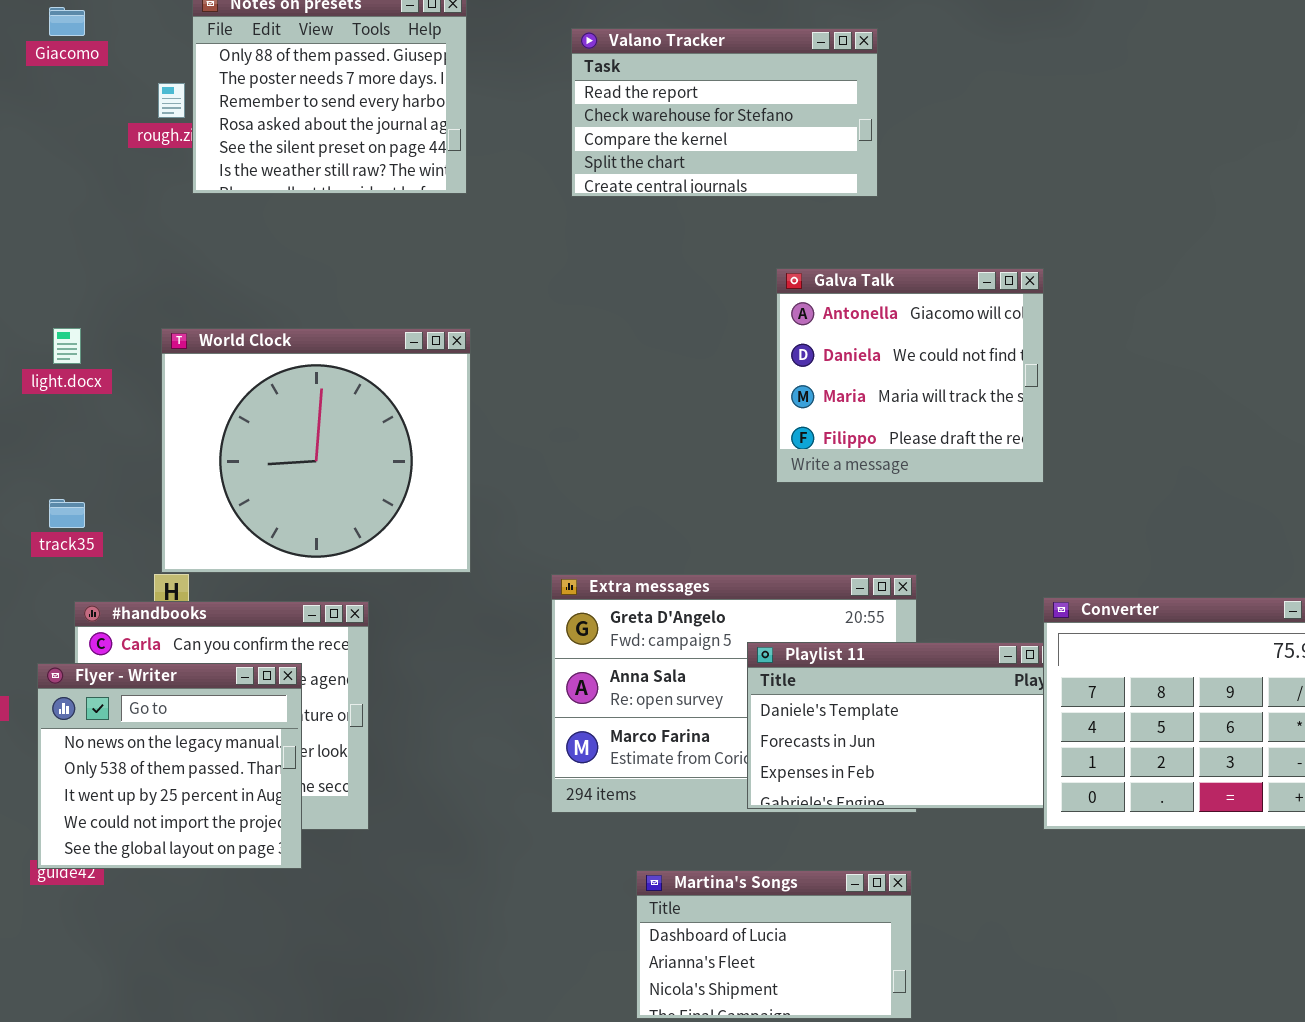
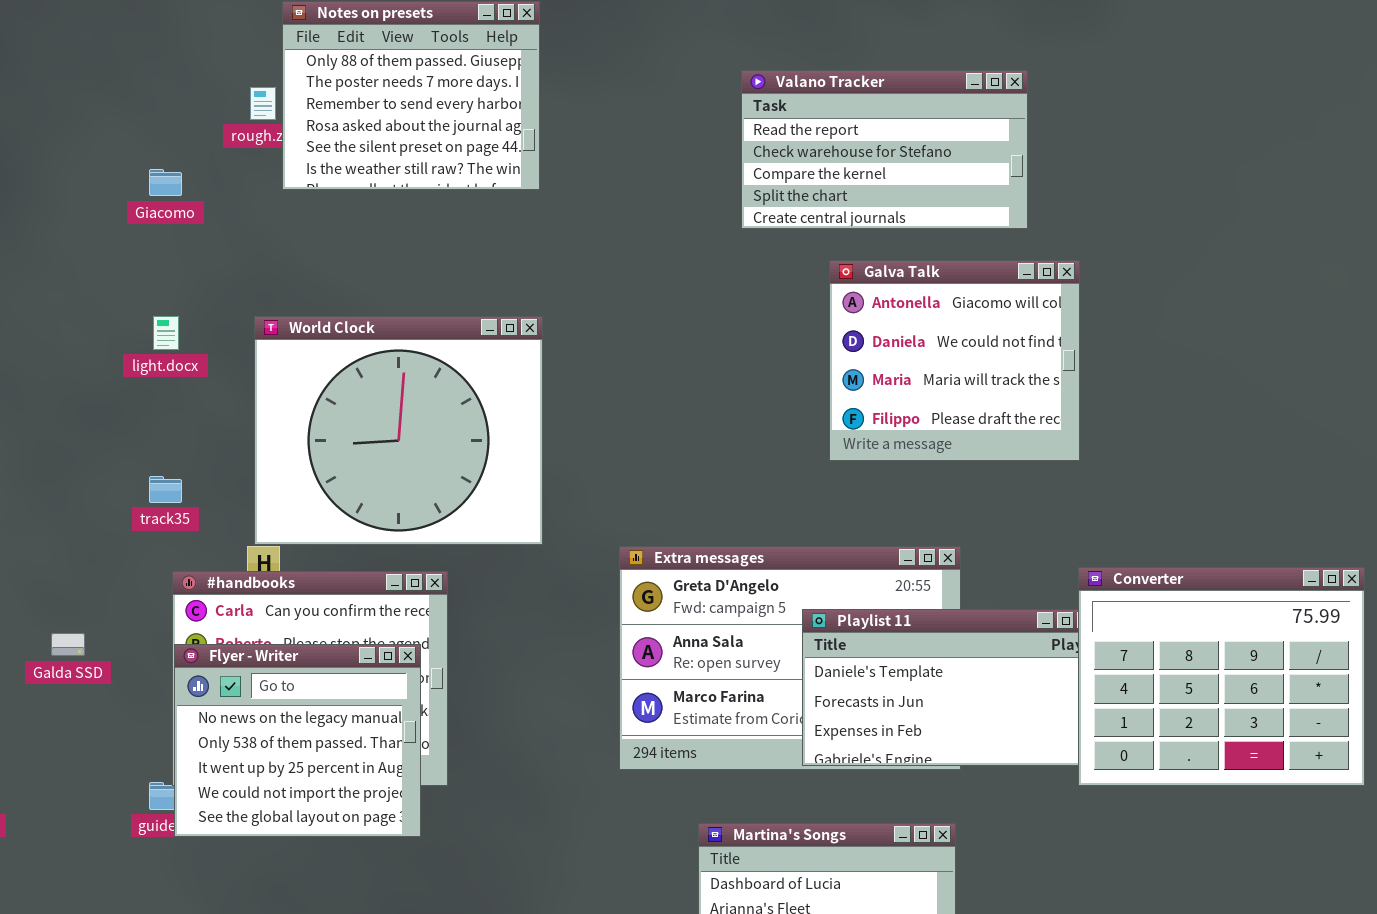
Giacomo: [49,7,85,36] -> [149,169,182,196], moved
Valano Tracker: [571,28,878,197] -> [741,70,1028,229], moved
Flyer - Writer: [37,663,302,869] -> [174,644,421,837], moved

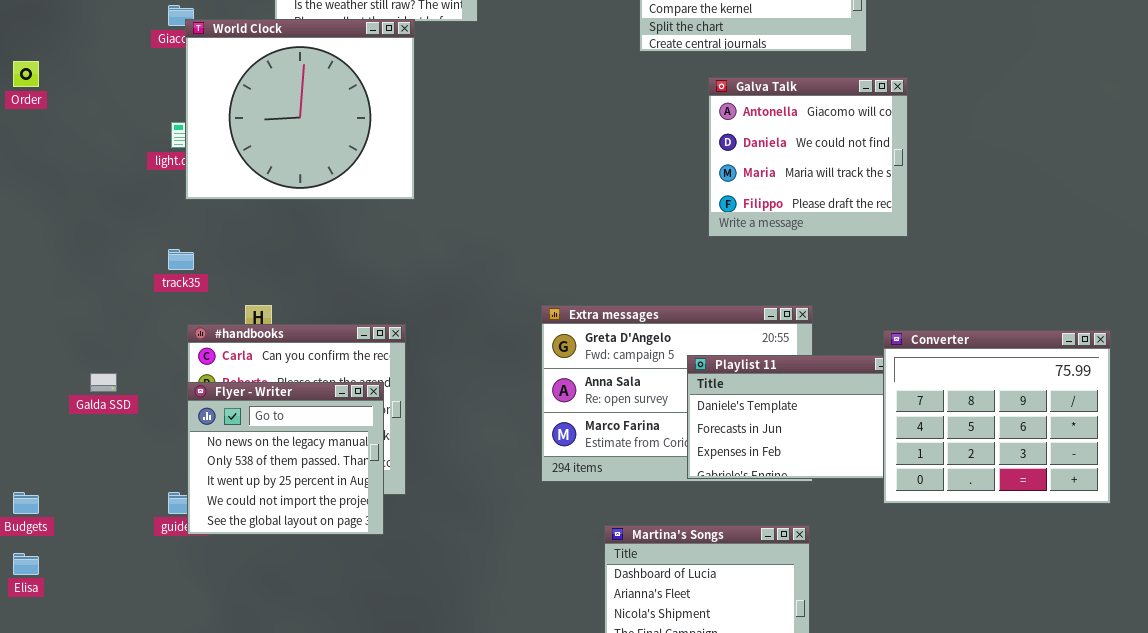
World Clock: [254,316,543,545] -> [185,19,415,200], moved
Converter: [1078,567,1365,786] -> [883,330,1111,504], moved

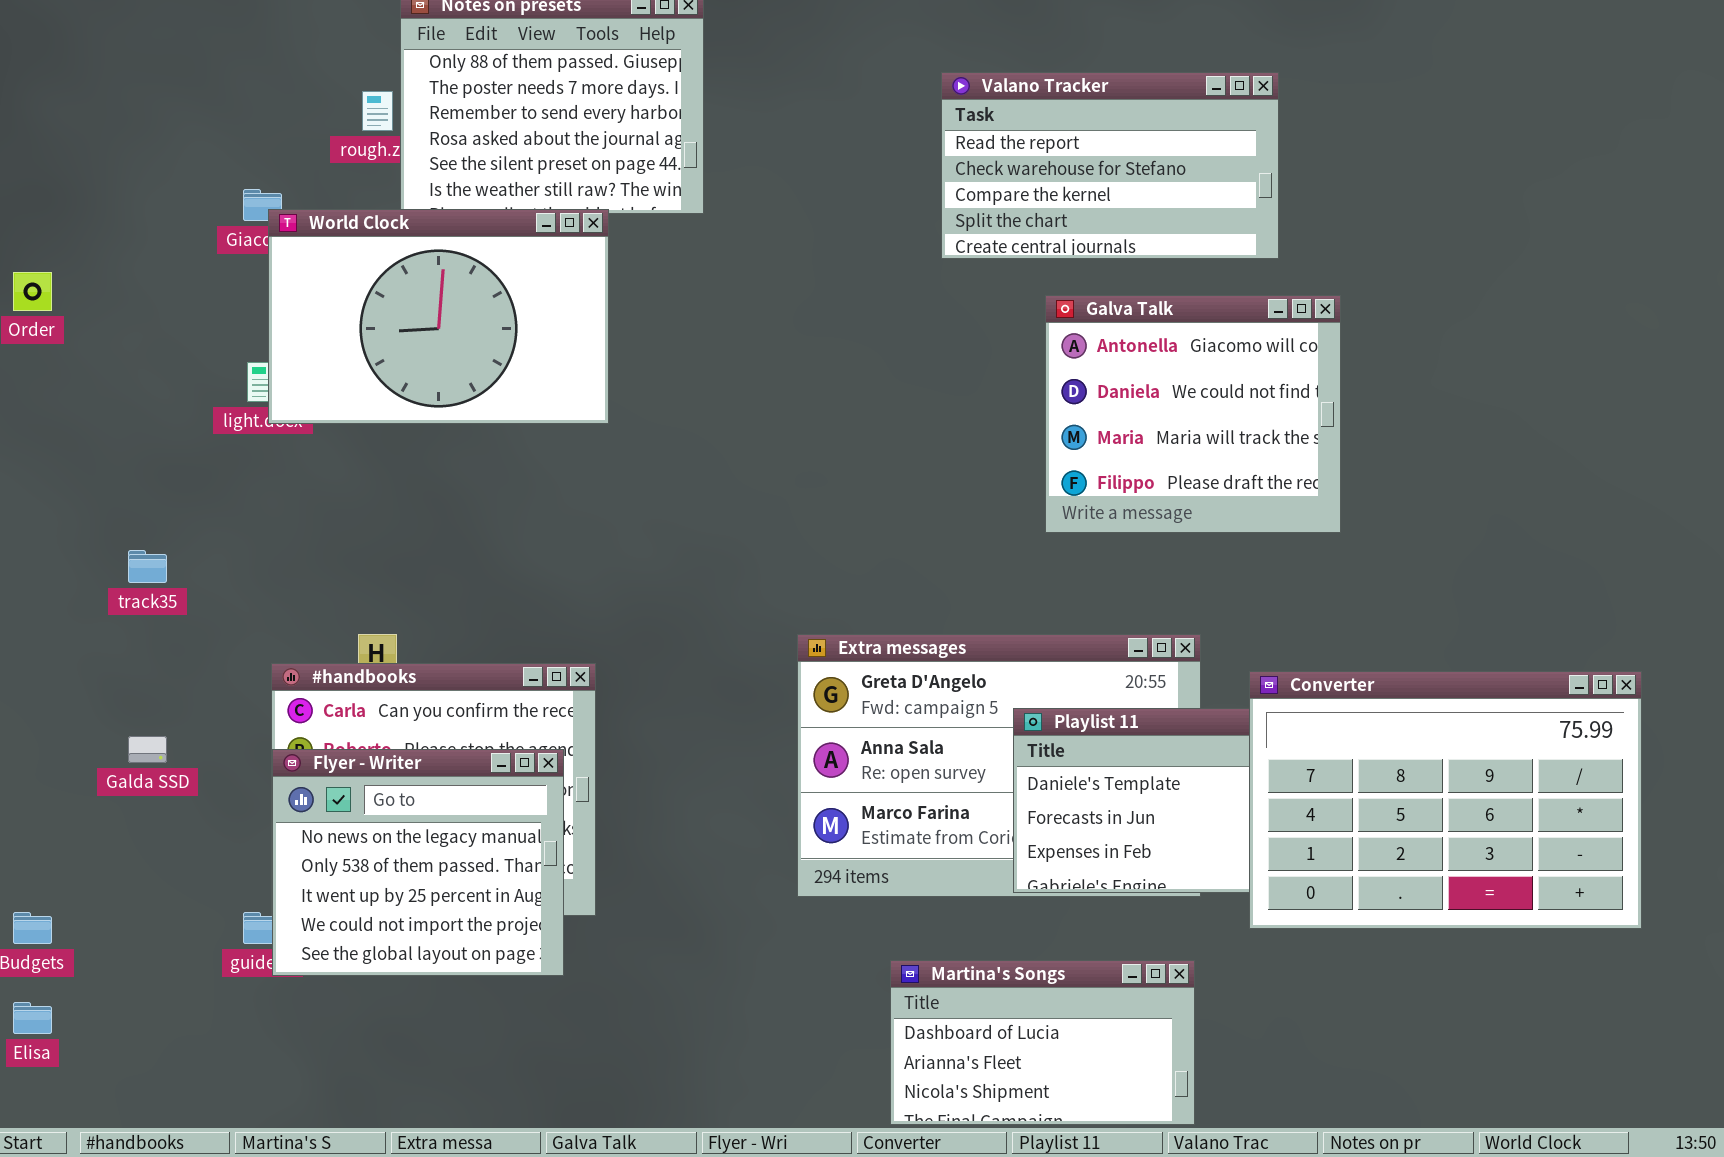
World Clock: [185,19,415,200] -> [268,209,609,424], resized
track35: [168,249,194,270] -> [128,550,167,583], moved
Converter: [883,330,1111,504] -> [1249,671,1642,929], resized

